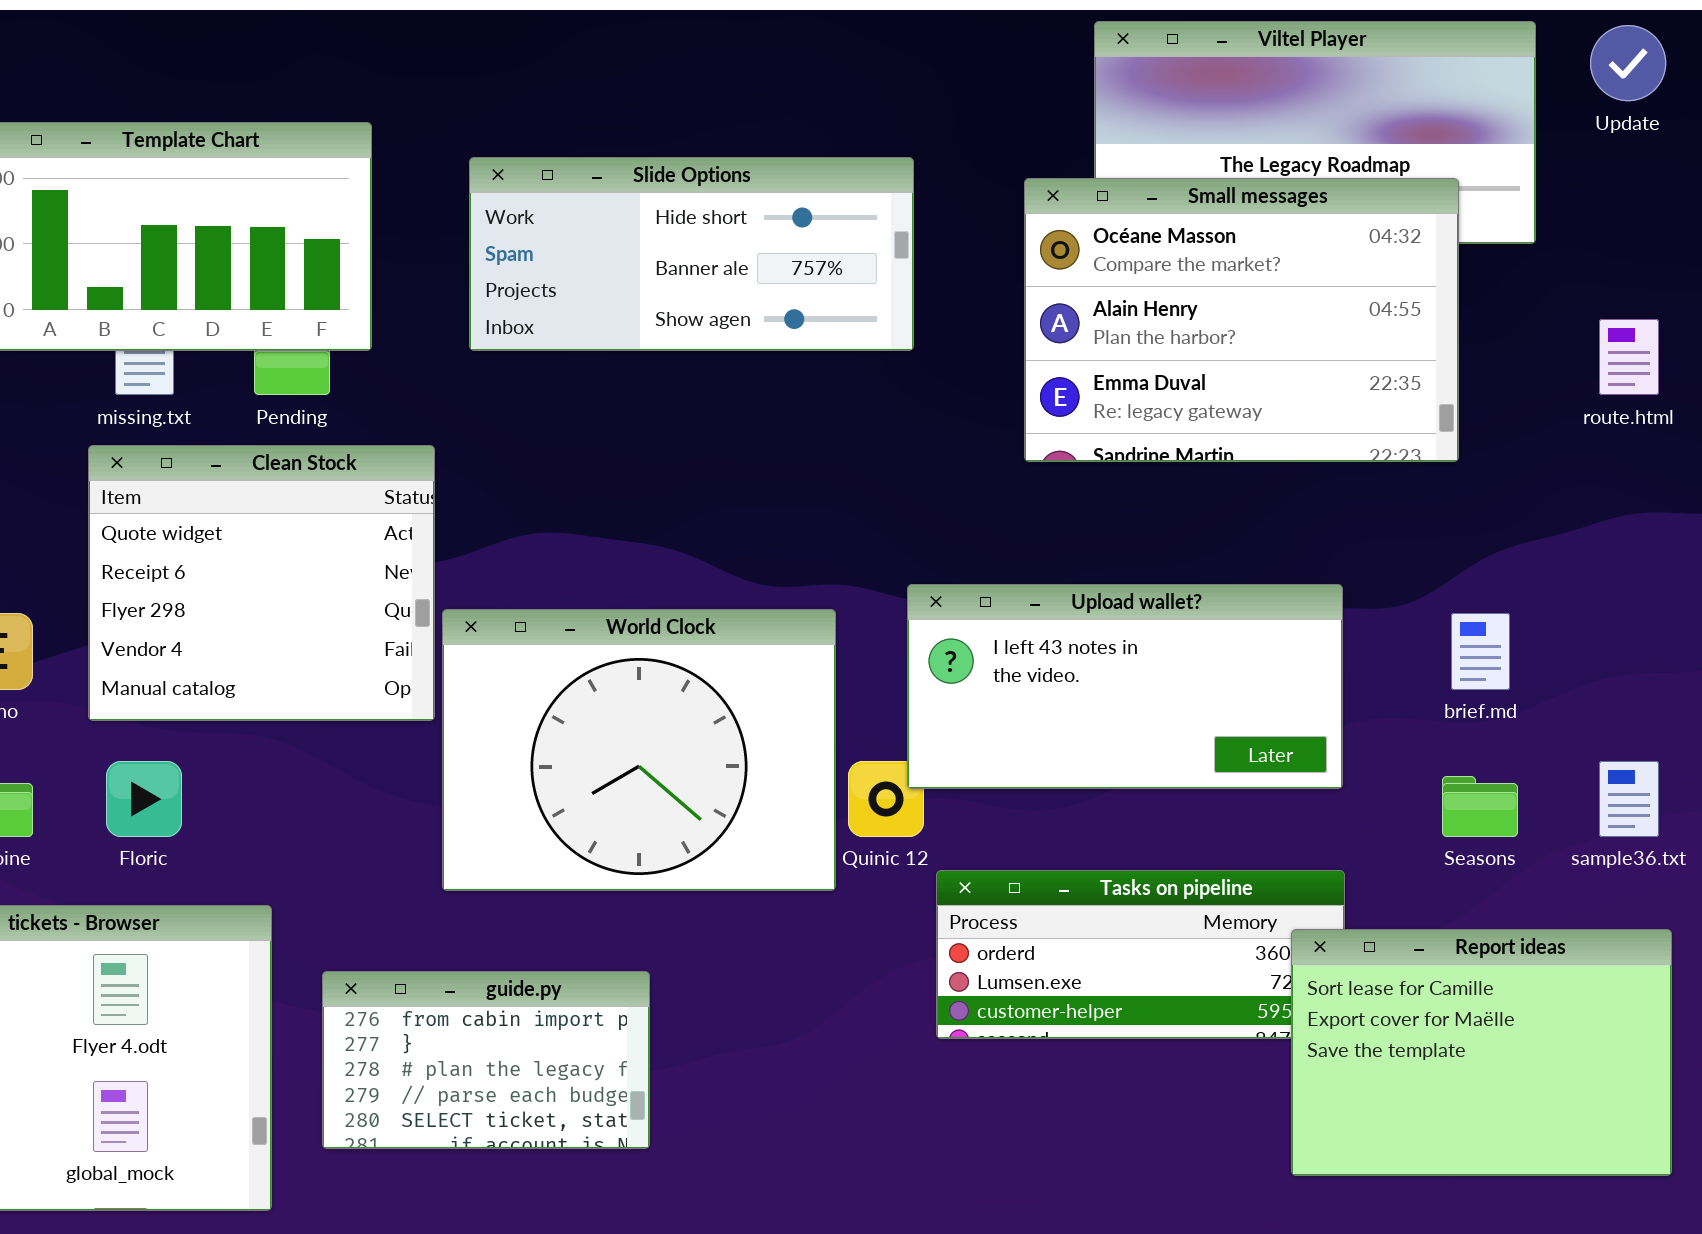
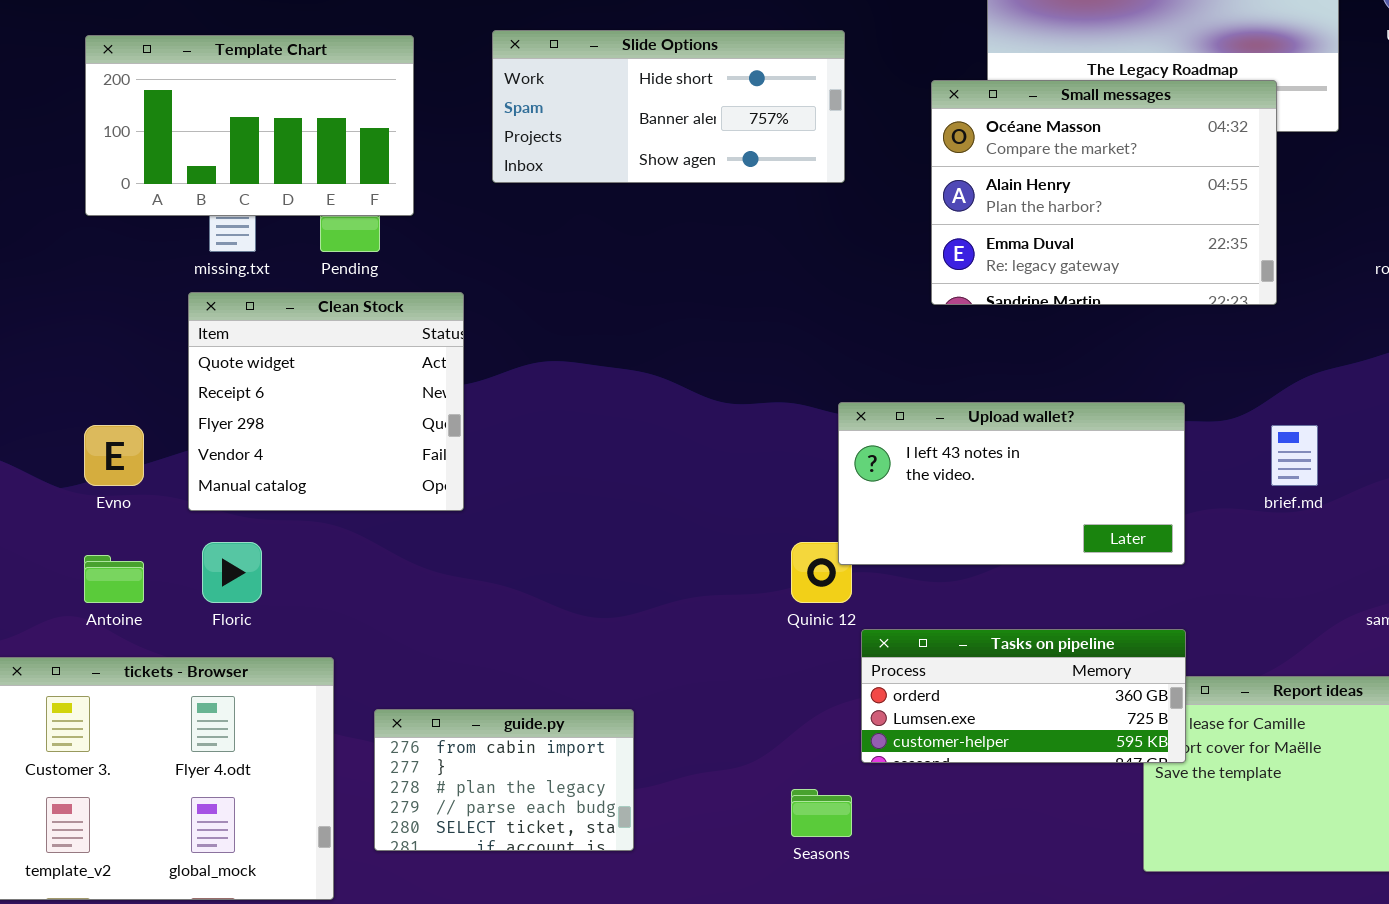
Slide Options: [469,157,914,351] -> [492,30,845,183], moved
World Clock: [442,609,836,891] -> none, closed
Seasons: [1442,776,1518,837] -> [791,789,852,837], moved
Tasks on pipeline: [936,870,1345,1039] -> [861,629,1186,763], raised

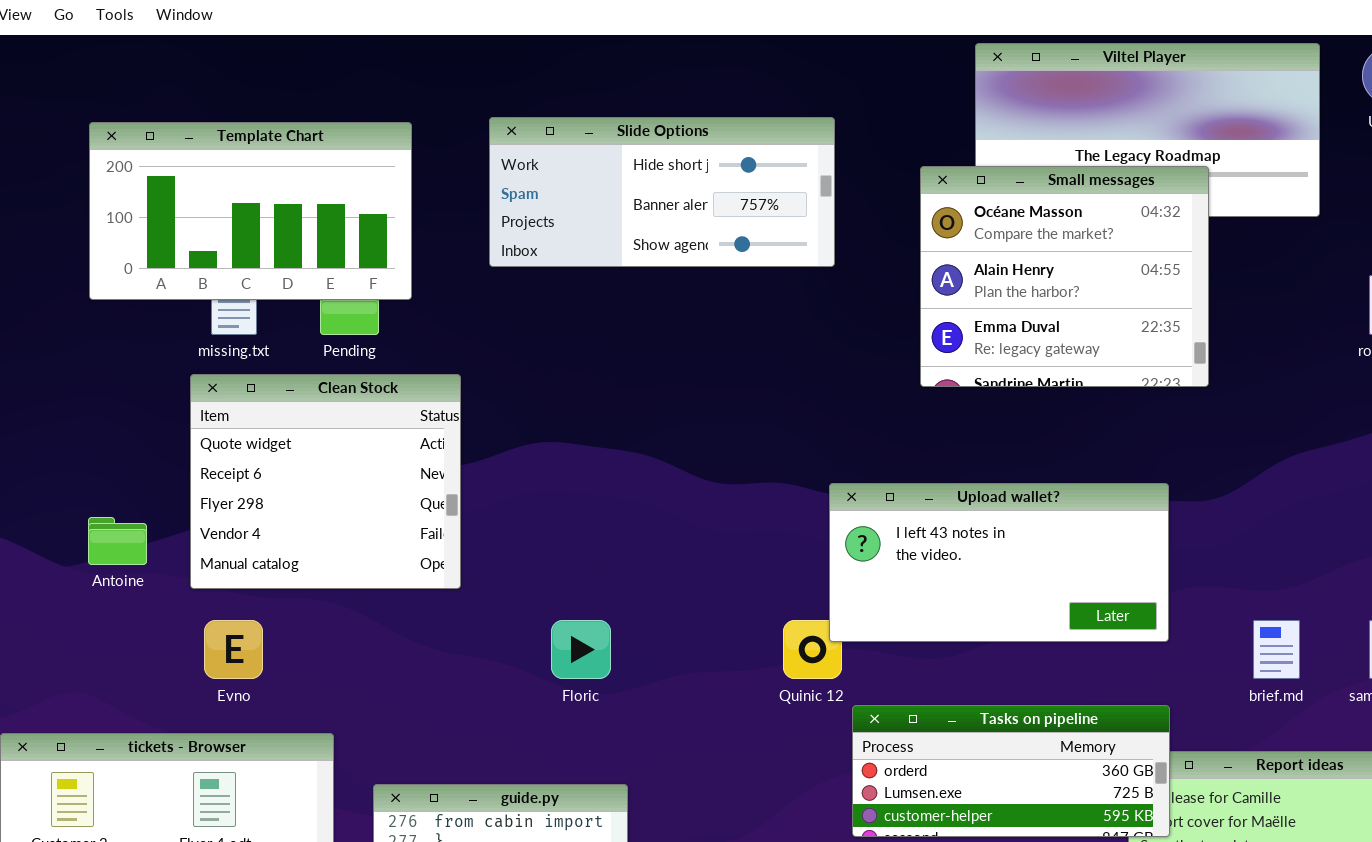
Small messages: [931,80,1277,305] -> [920,166,1209,387], resized
Evno: [84,425,144,486] -> [204,620,263,679], moved
brief.md: [1271,425,1318,486] -> [1253,620,1300,679], moved
Floric: [202,542,262,603] -> [551,620,611,679], moved
Antoine: [84,555,144,603] -> [88,517,147,565], moved

